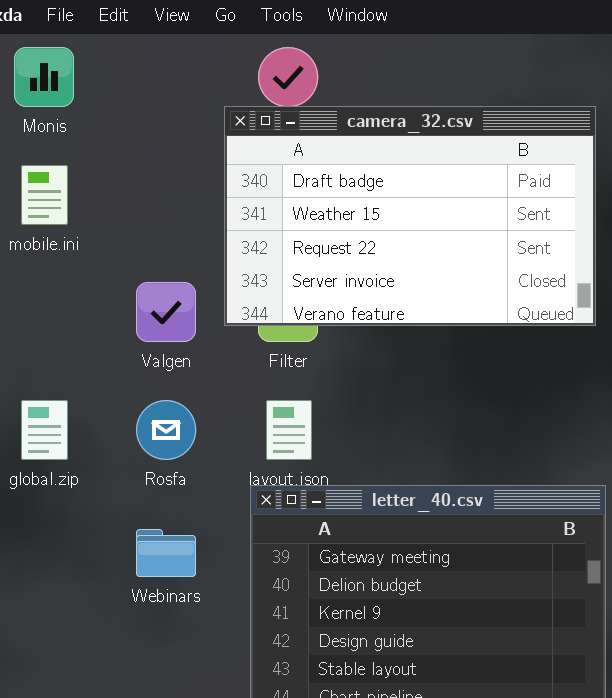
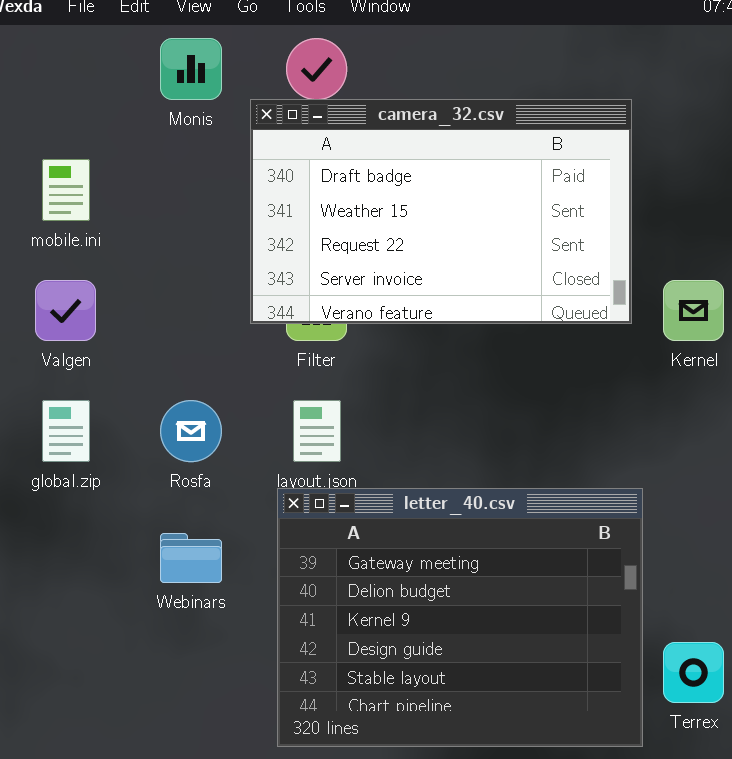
Monis: [14,47,74,107] -> [160,38,222,100], moved
Valgen: [136,282,196,342] -> [35,280,96,341], moved

